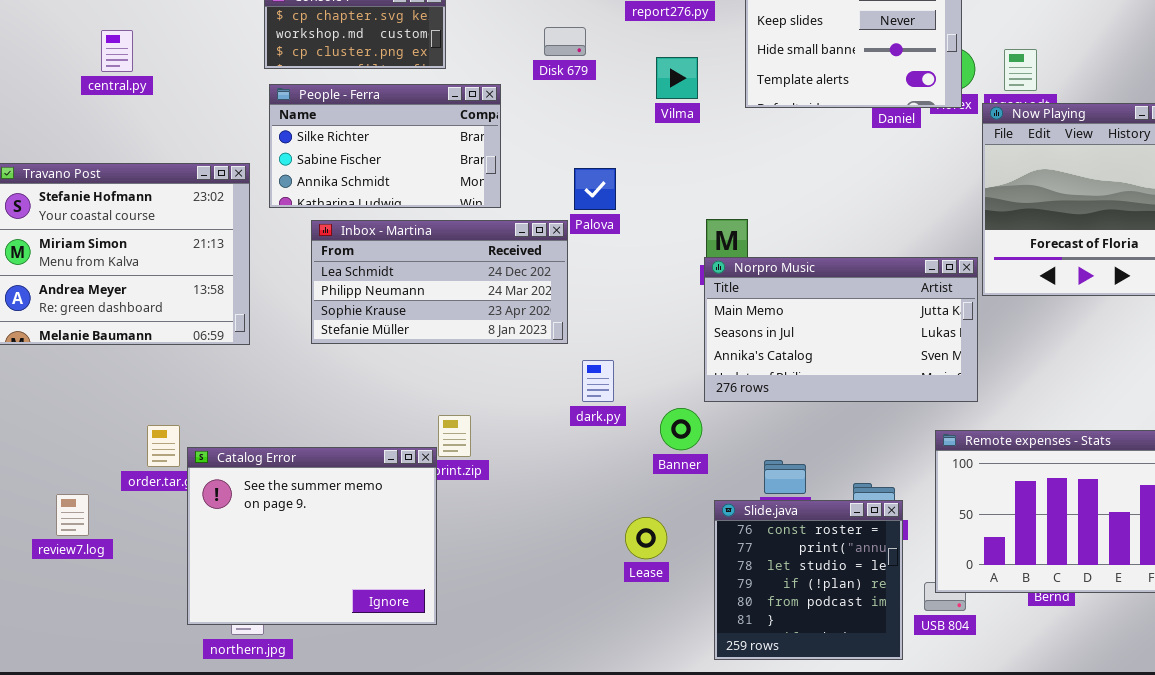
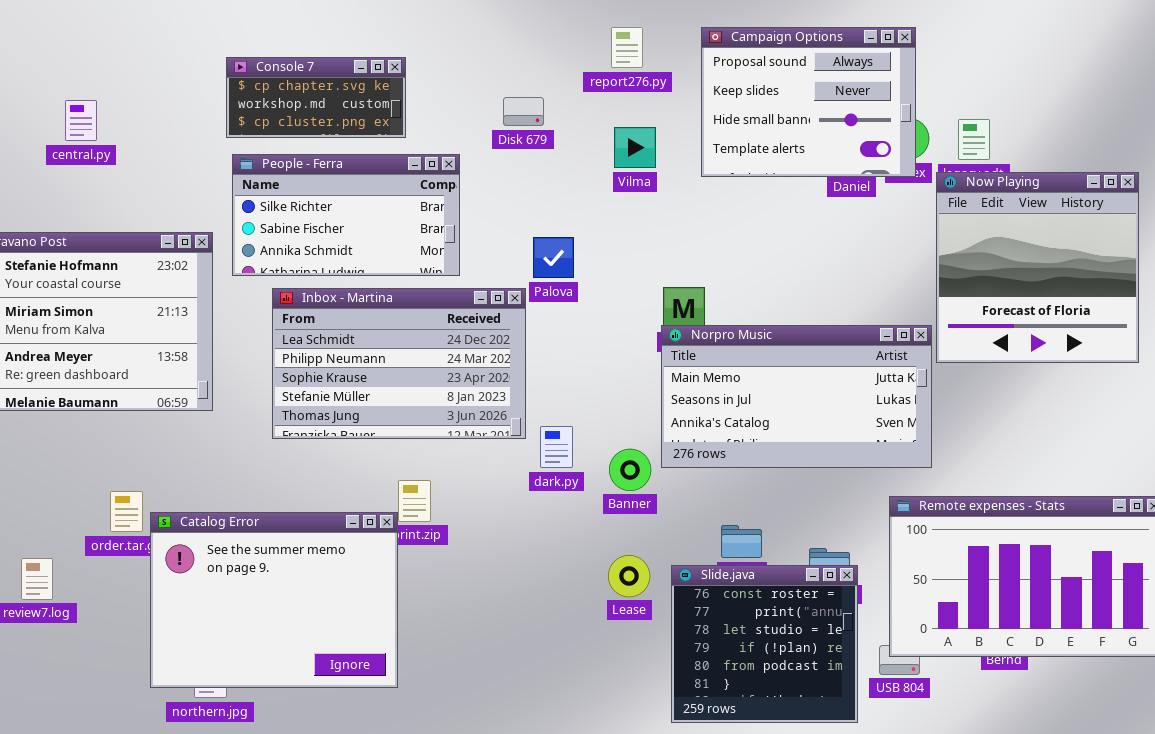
Inbox - Martina: [311,220,568,344] -> [272,288,526,439], resized
Banner: [660,408,702,450] -> [609,449,651,491], moved
Lease: [625,517,667,559] -> [608,555,650,597], moved

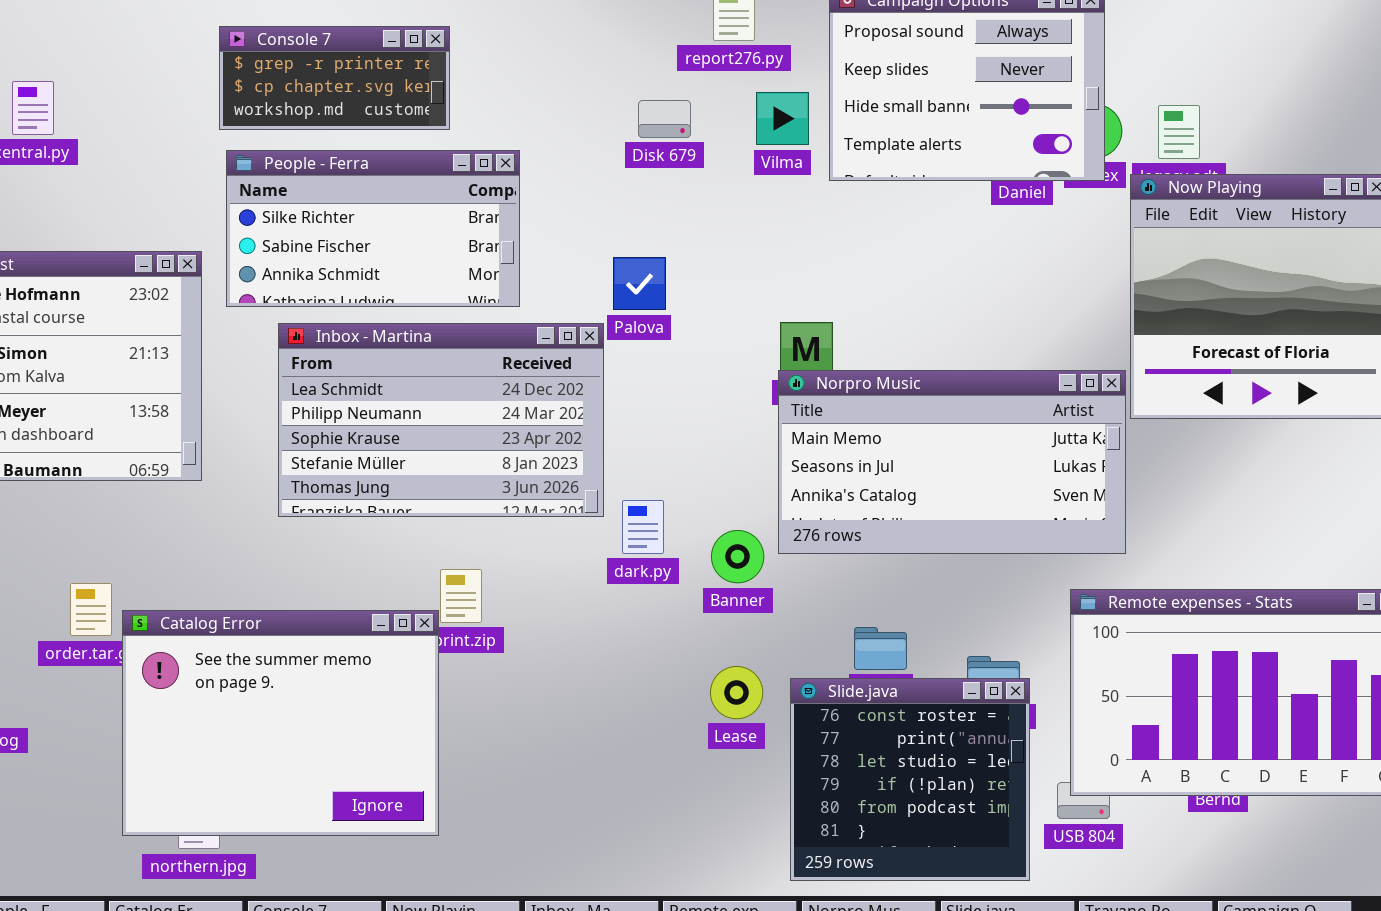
Console 7: [226,57,406,138] -> [219,26,450,130], scrolled up 1 row
Disk 679: [503,97,544,126] -> [638,100,691,138], moved
Vilma: [614,127,656,168] -> [756,92,809,145], moved

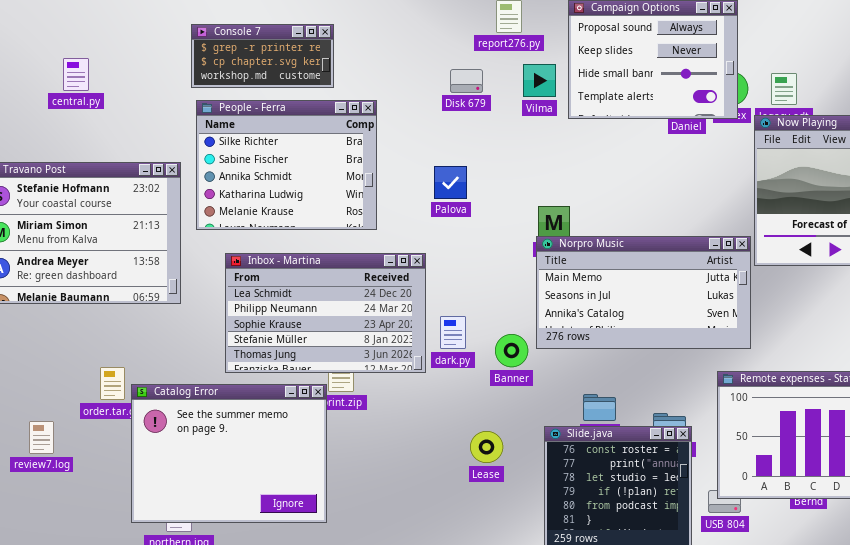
People - Ferra: [226,150,520,307] -> [196,100,377,230], resized
Inbox - Martina: [278,323,604,517] -> [225,253,426,373], moved
Lease: [710,666,763,719] -> [470,431,503,463], moved

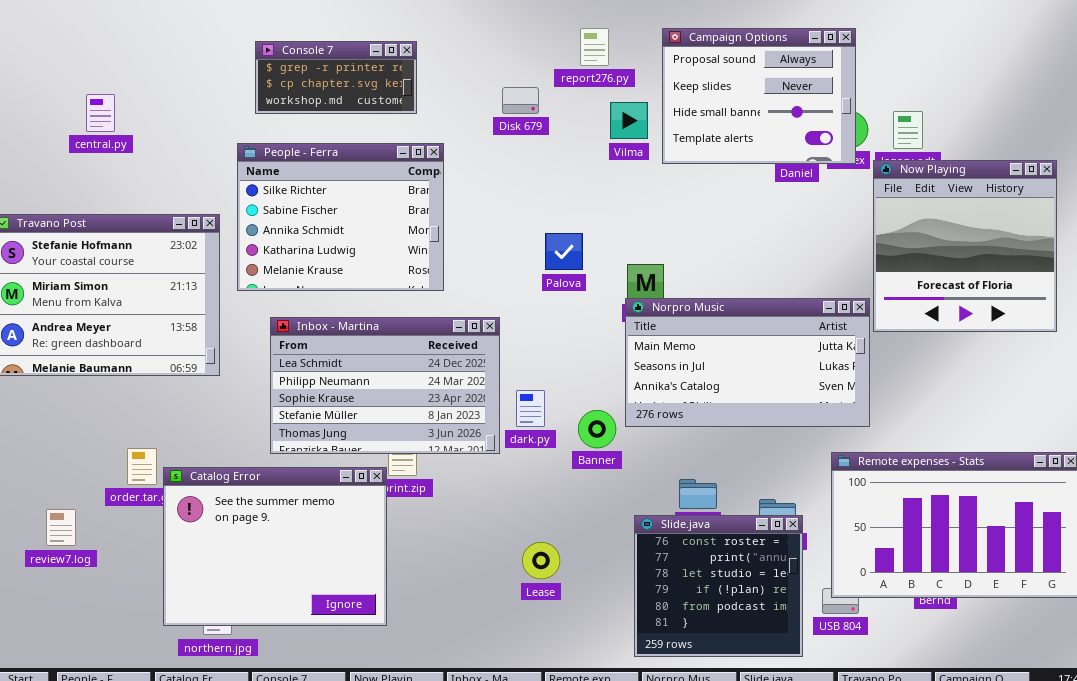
Console 7: [191,24,334,88] -> [255,41,417,114], moved
Disk 679: [450,69,483,93] -> [502,87,539,114], moved
Palova: [434,166,467,199] -> [545,233,583,270], moved
Lease: [470,431,503,463] -> [522,542,560,579], moved

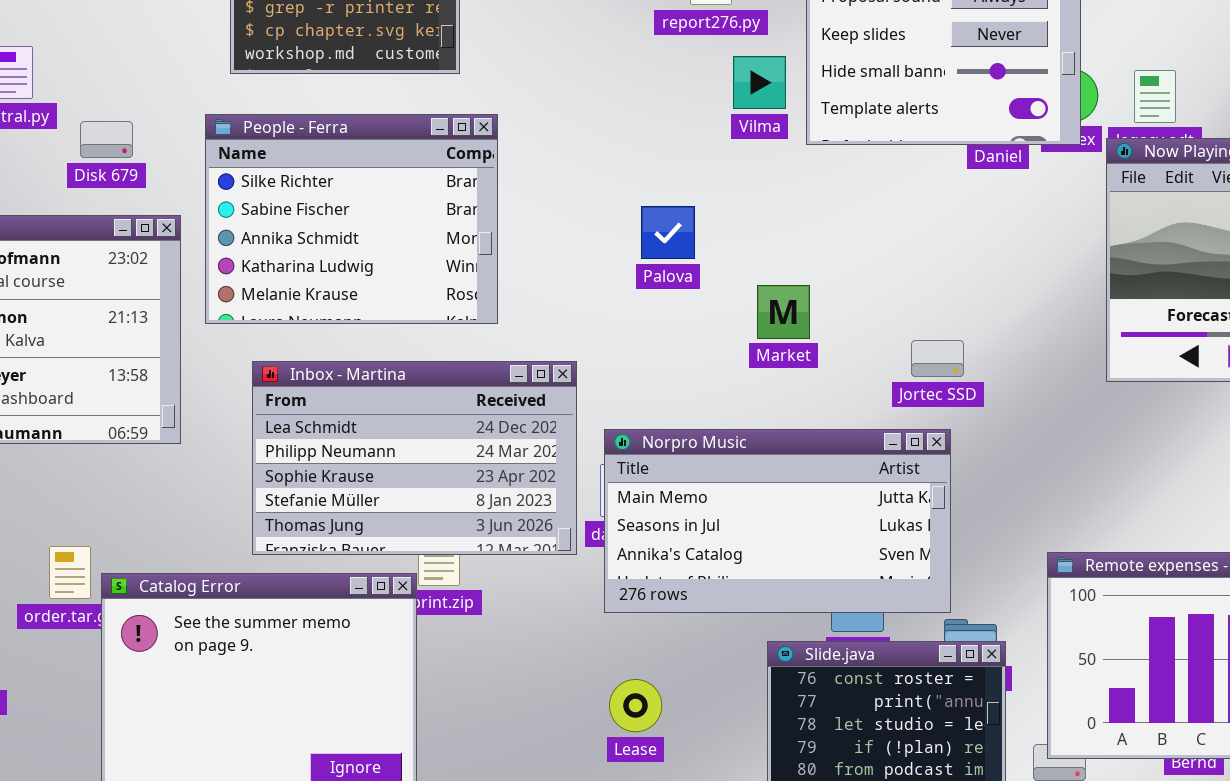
Disk 679: [502,87,539,114] -> [80,121,133,158], moved
Palova: [545,233,583,270] -> [641,206,695,259], moved
Norpro Music: [625,298,870,427] -> [604,429,951,613], moved

